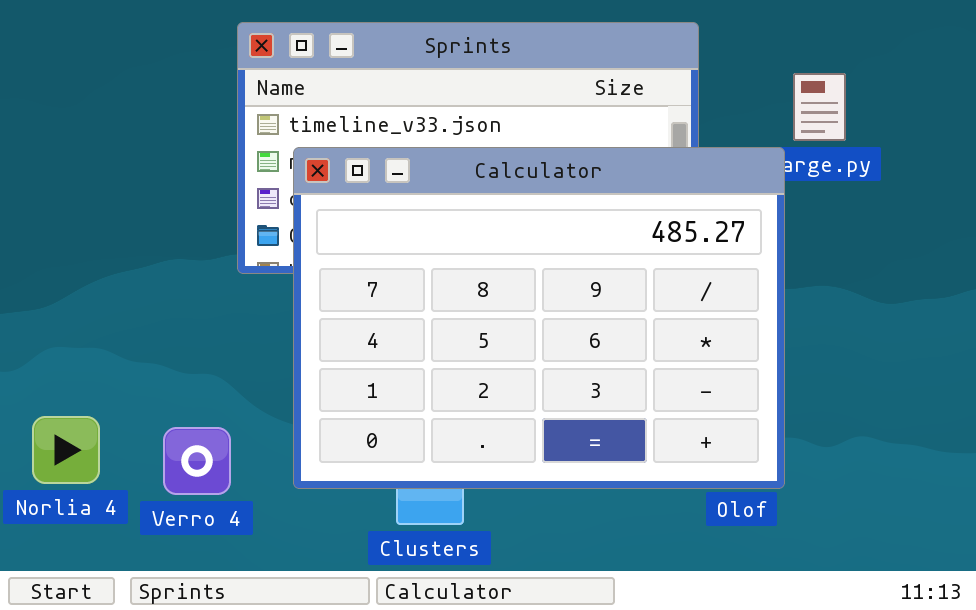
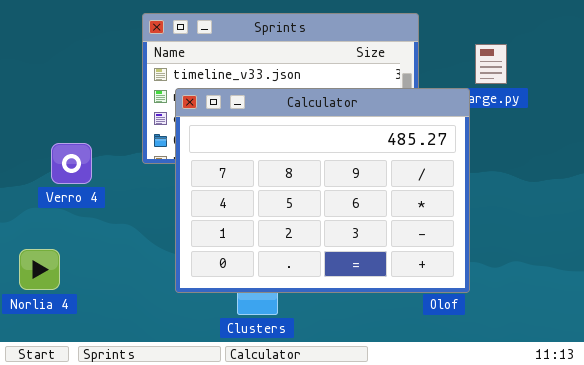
Verro 4: [163,427,231,495] -> [51,143,92,184], moved

